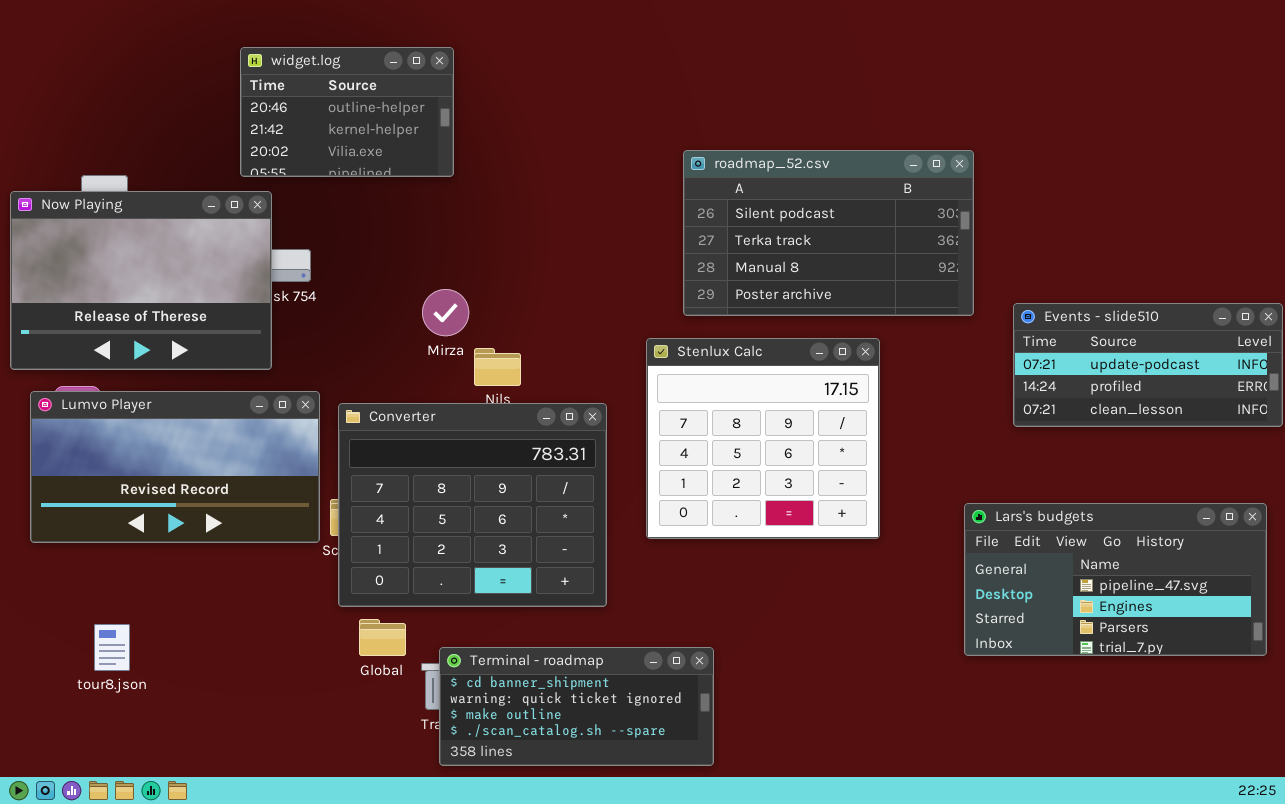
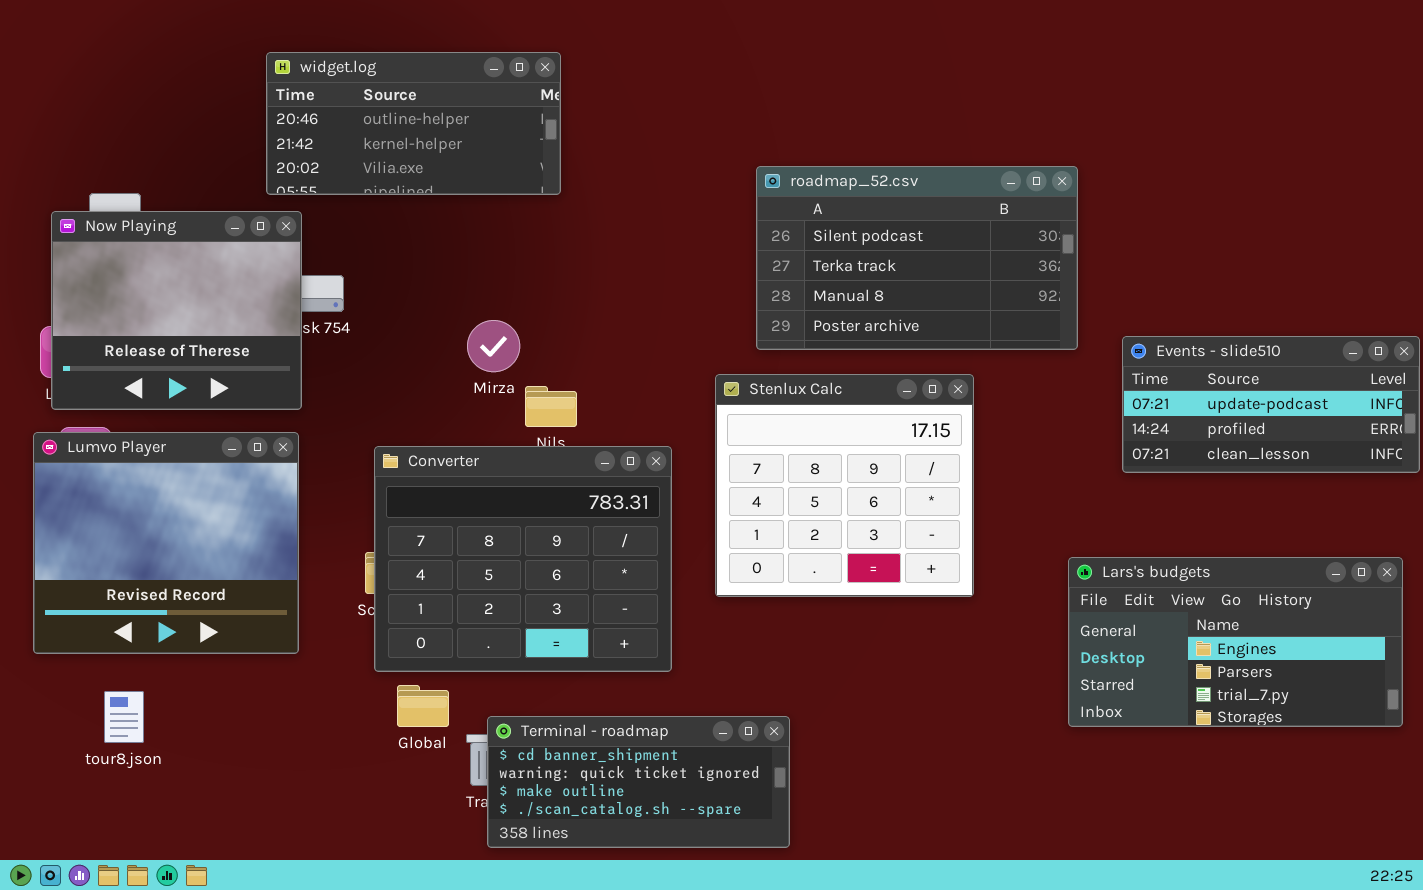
widget.log: [240,47,454,177] -> [266,52,561,195], resized
Now Playing: [10,191,272,370] -> [51,211,302,410], resized
Lumvo Player: [30,391,320,543] -> [33,432,299,654], resized
Lars's budgets: [964,503,1267,656] -> [1068,557,1403,727], scrolled down 1 row

